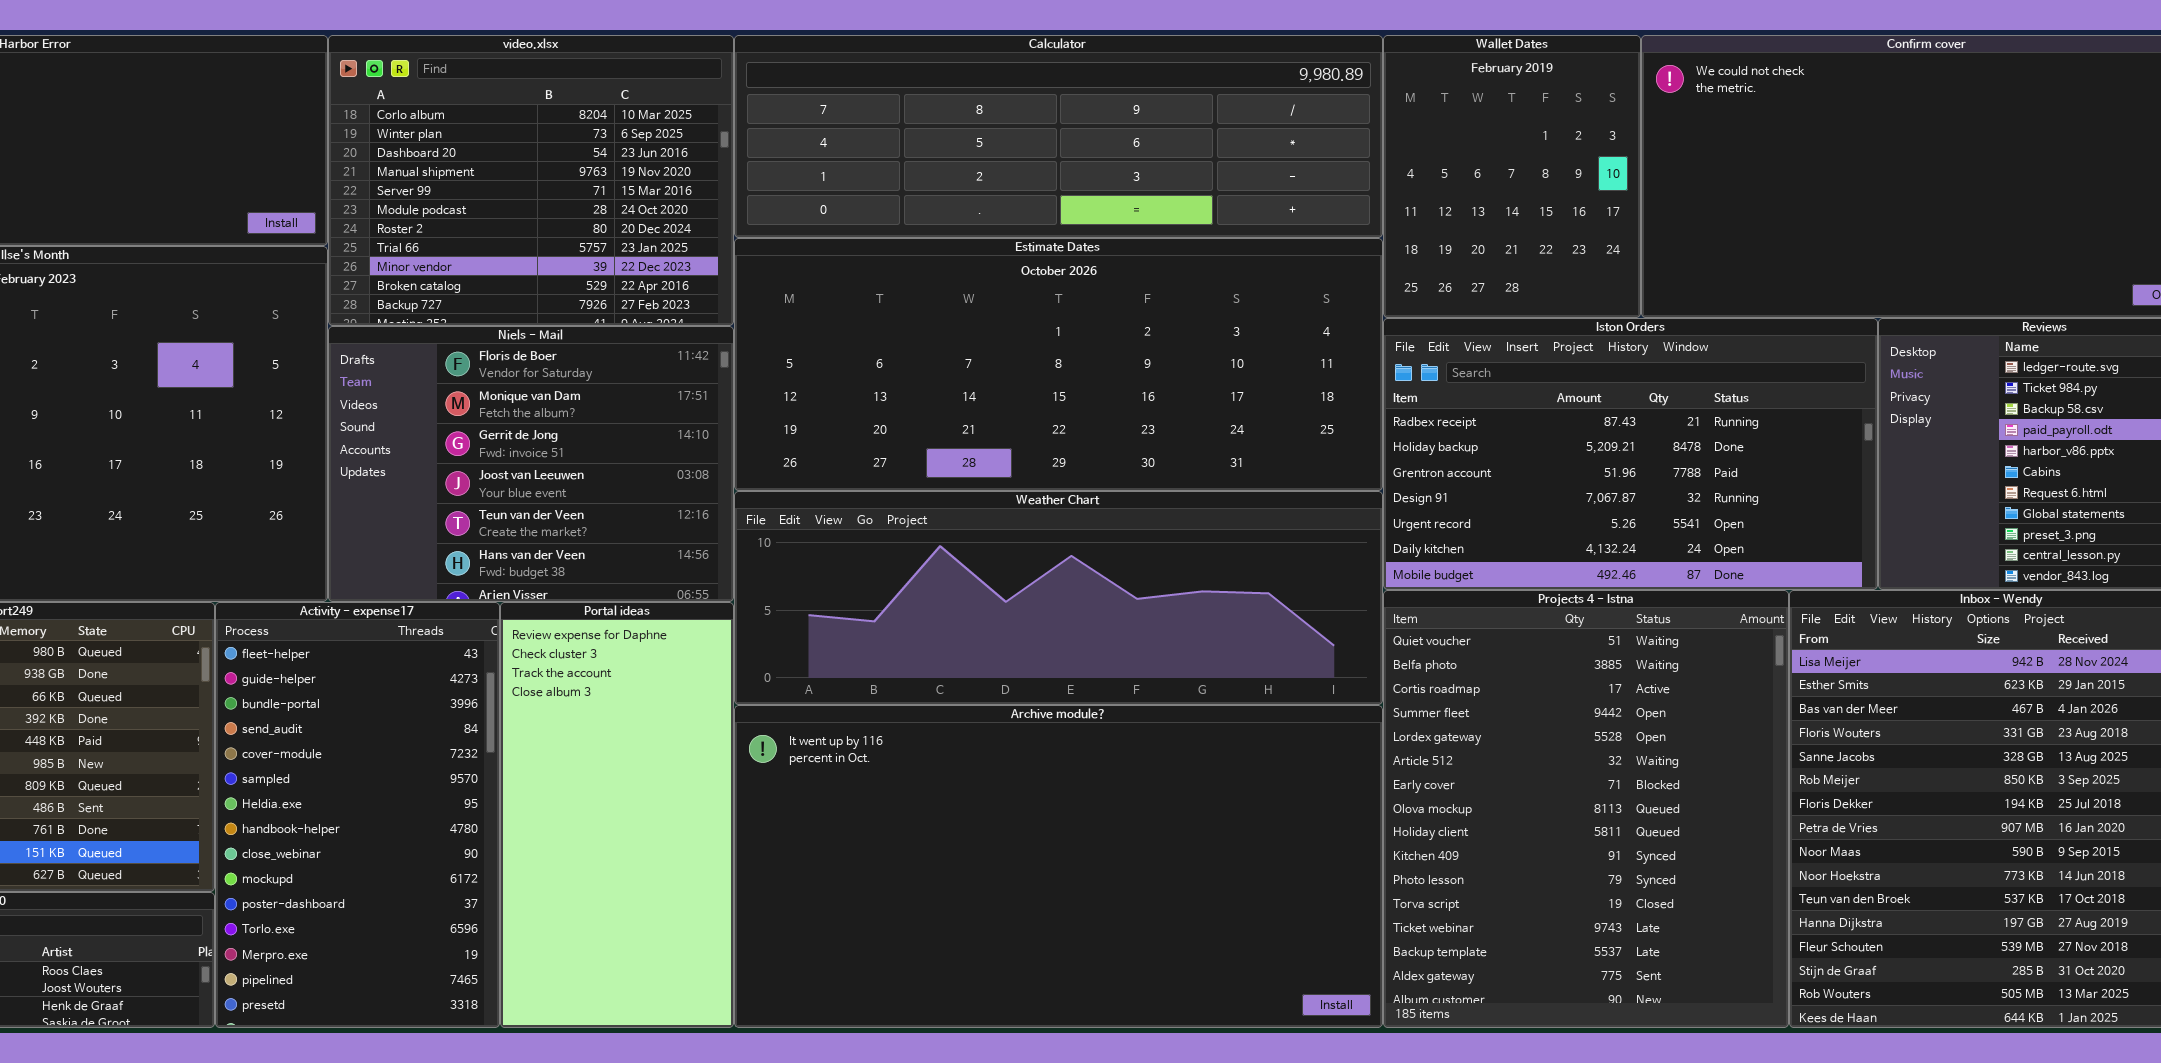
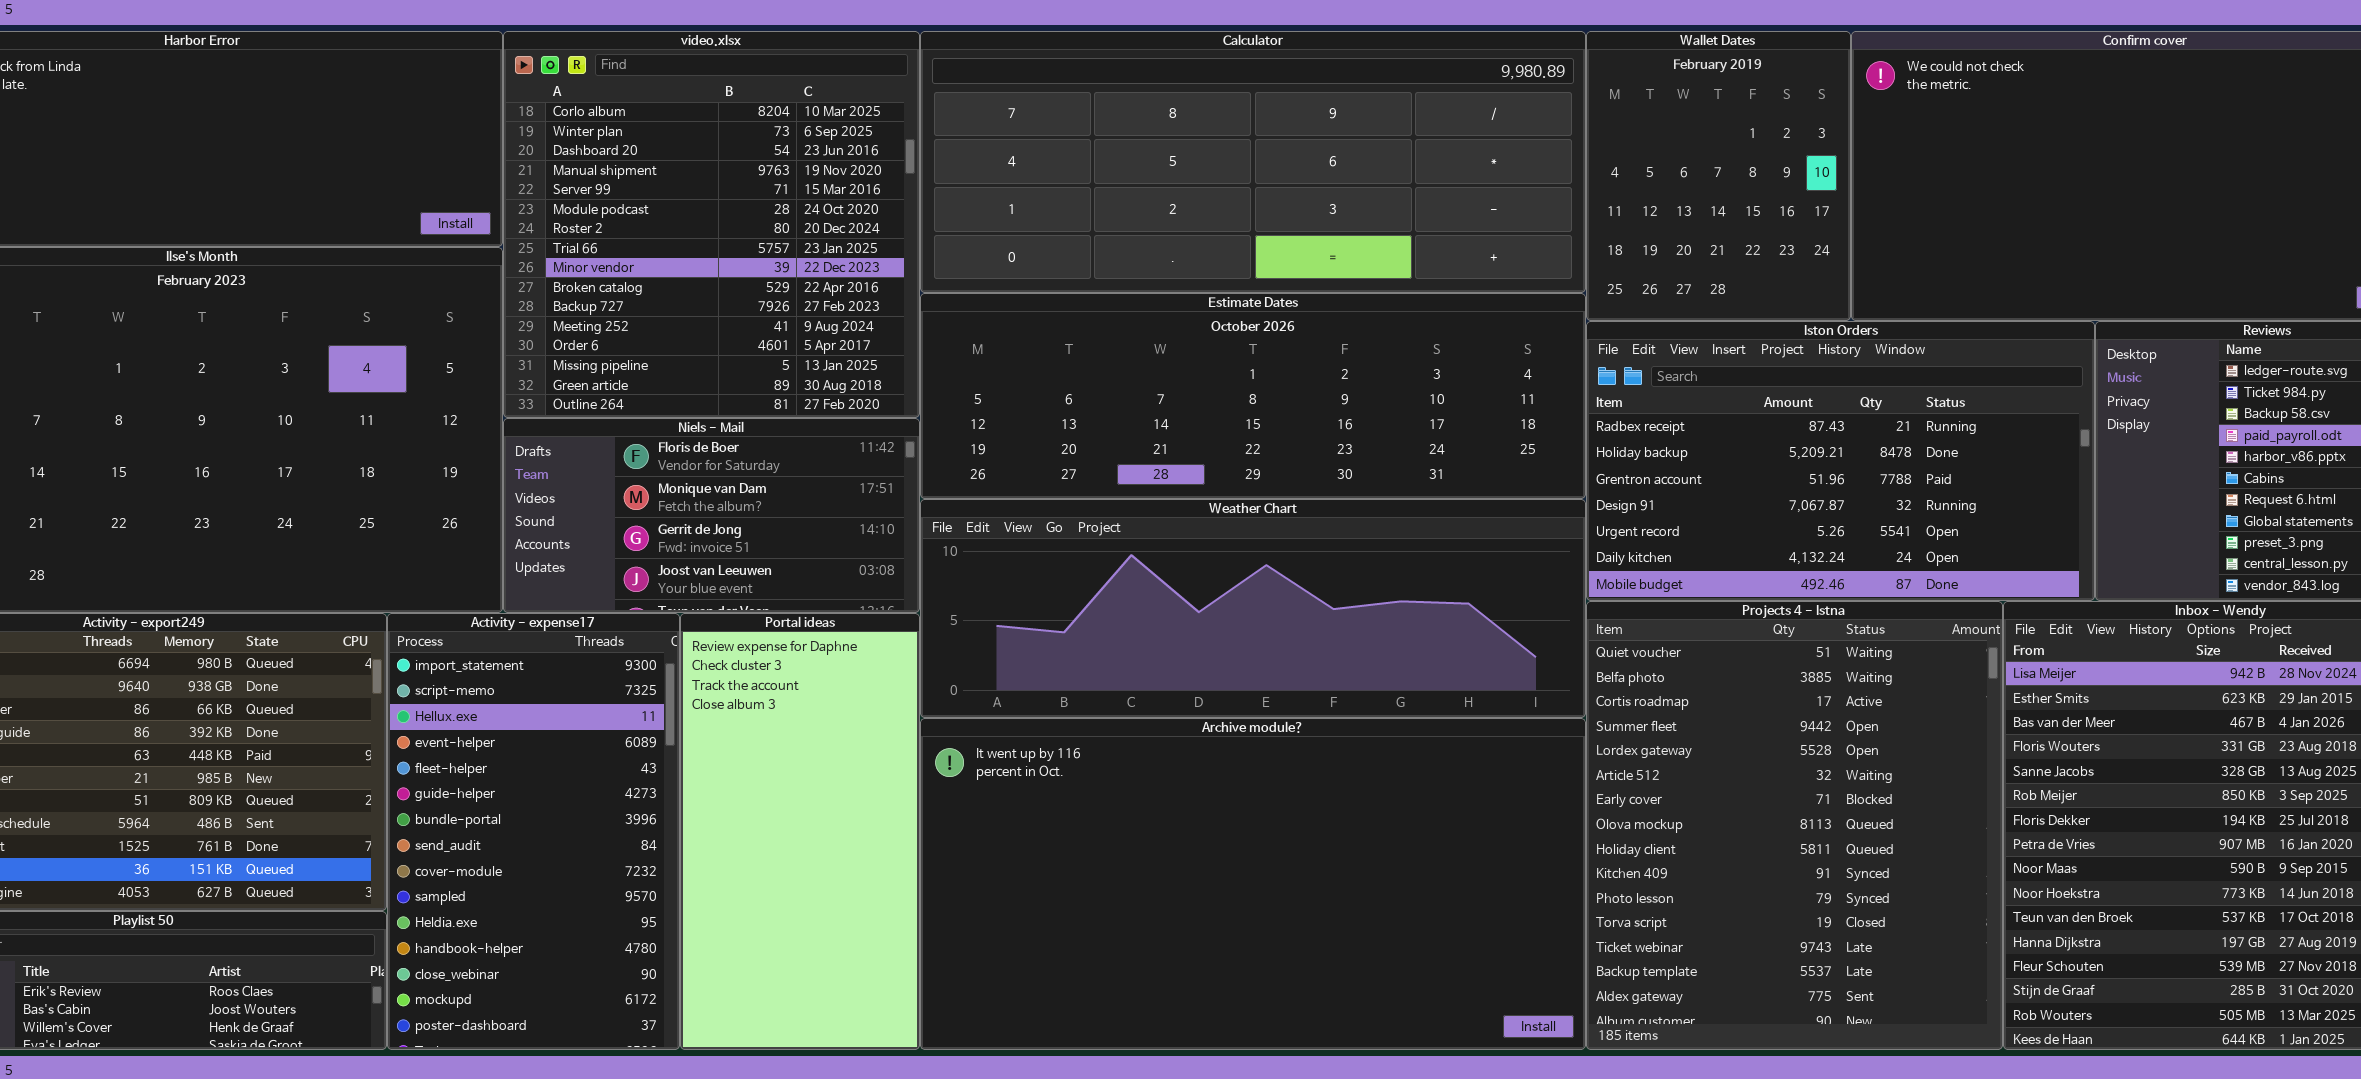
video.xlsx: [328,35,734,326] -> [503,31,920,418], resized
Calculator: [734,35,1383,238] -> [920,31,1586,293], resized
Estimate Dates: [734,238,1383,491] -> [920,293,1586,499], resized
Niels - Mail: [328,326,734,602] -> [503,418,920,613], resized
Activity - expense17: [215,602,500,1028] -> [387,613,680,1050], scrolled up 4 rows

